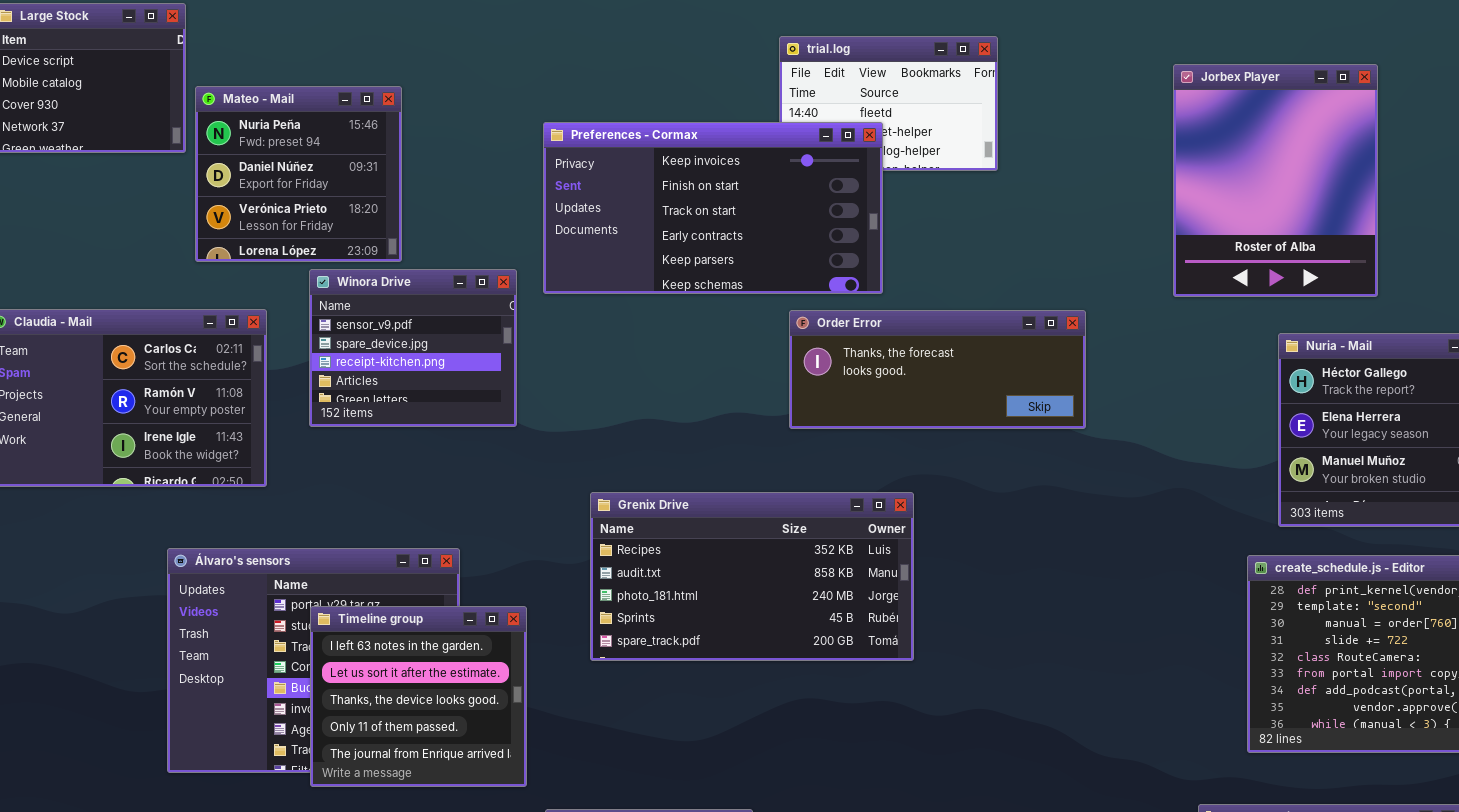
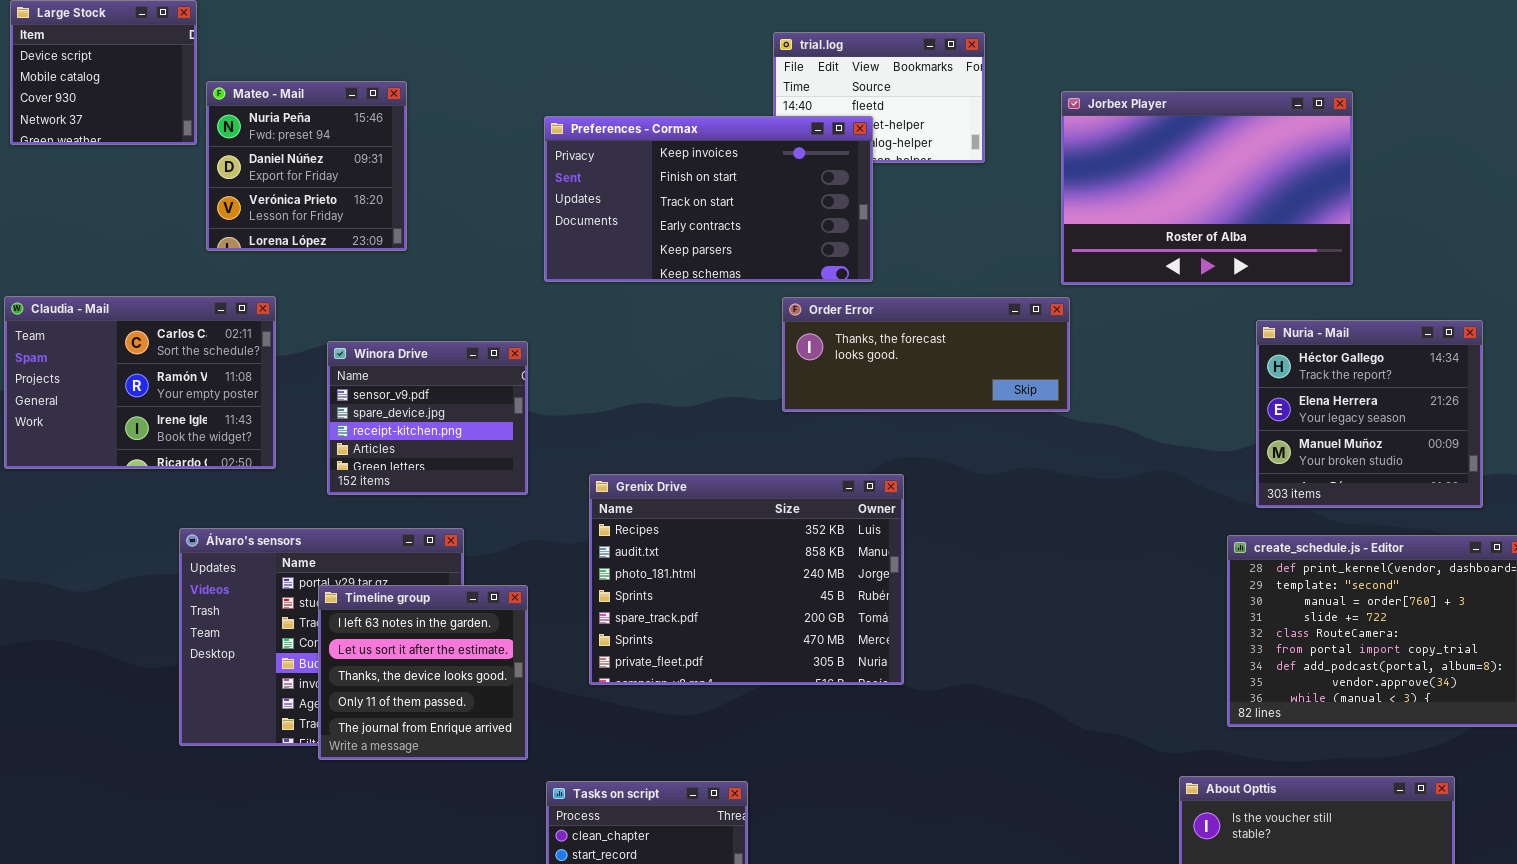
Jorbex Player: [1173,64,1378,297] -> [1061,91,1353,285], resized
Winora Drive: [309,269,517,427] -> [327,341,528,495], moved
Grenix Drive: [590,492,914,661] -> [589,474,904,685], resized

